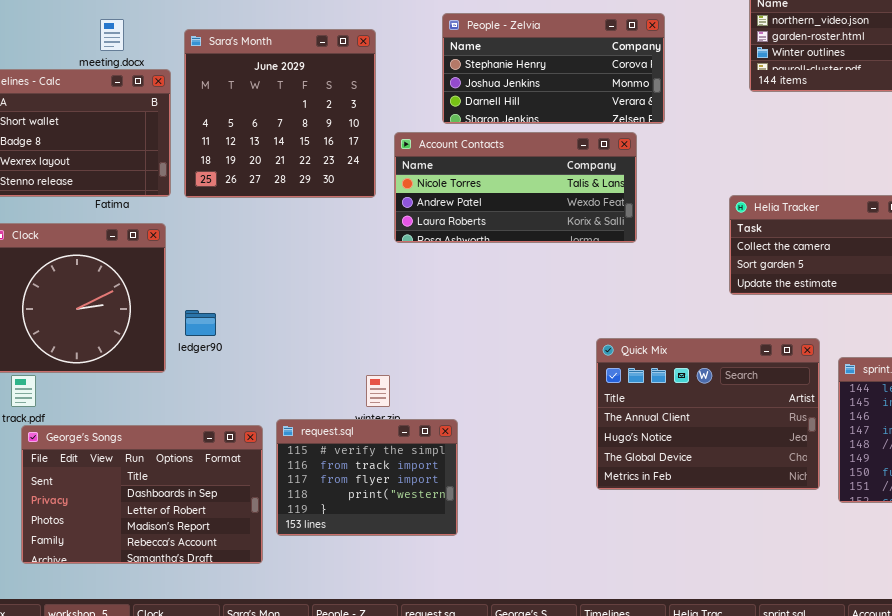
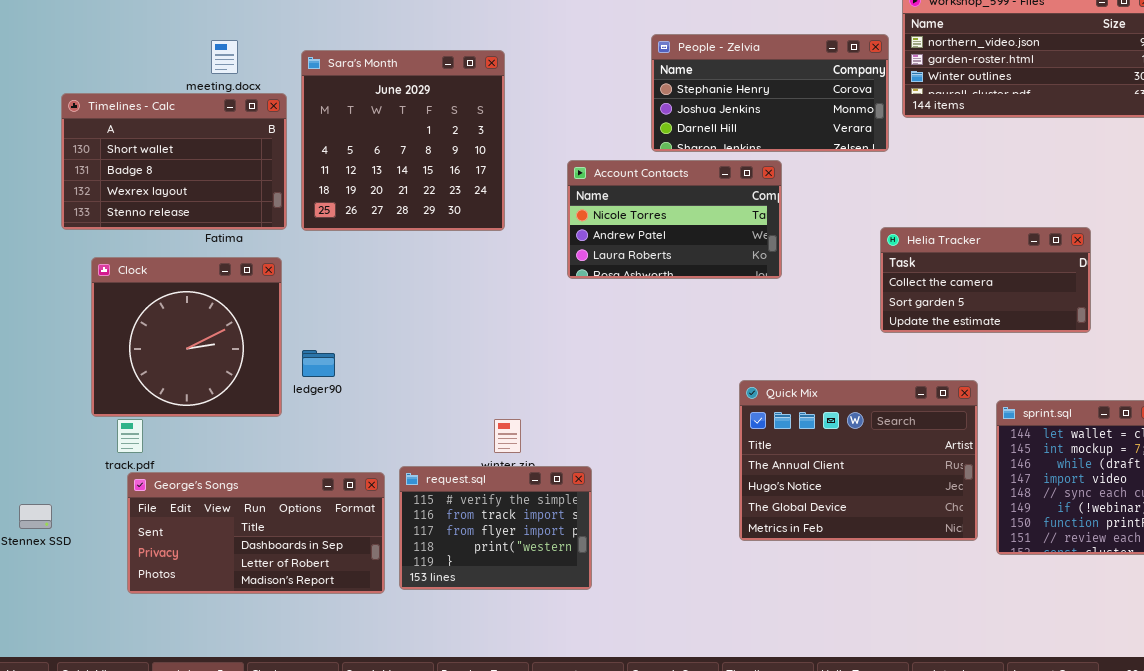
People - Zelvia: [442,13,665,124] -> [651,34,889,152], moved
Account Contacts: [394,132,637,243] -> [567,160,782,279], resized
George's Songs: [21,425,263,564] -> [127,472,385,594], resized

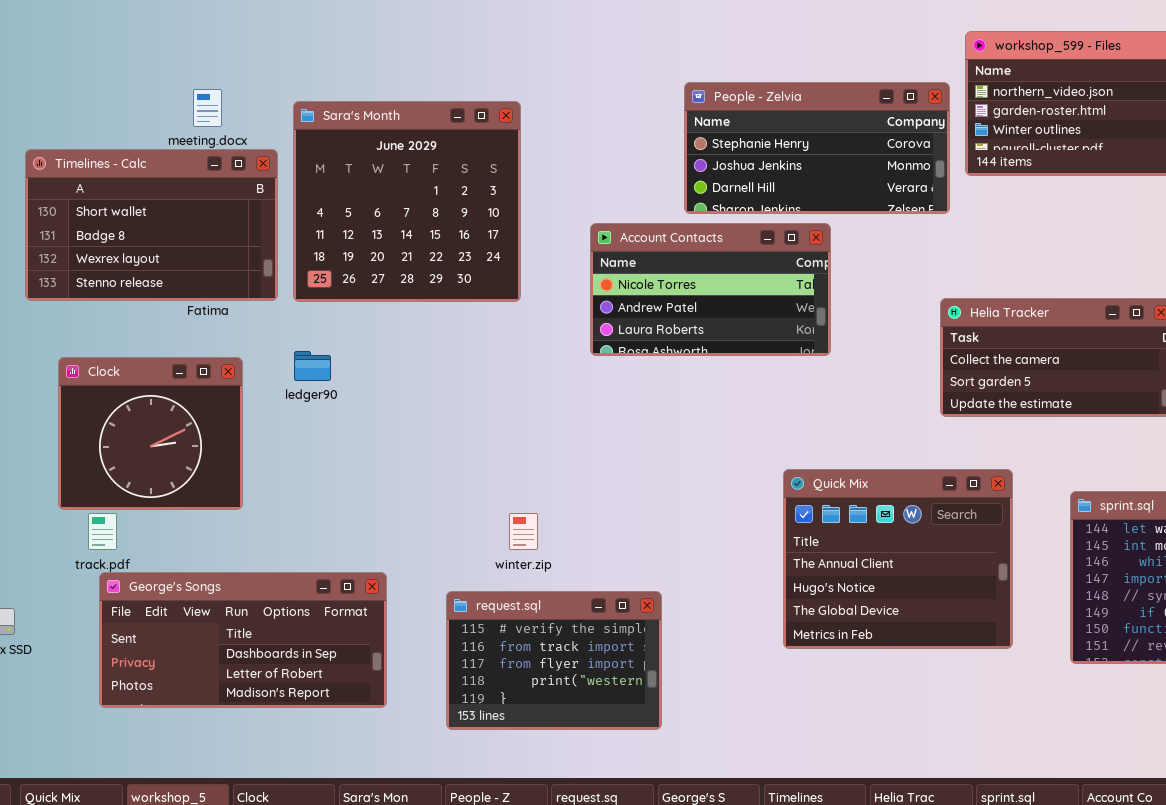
Clock: [91,257,282,417] -> [58,357,243,510], resized
ledger90: [302,350,335,377] -> [294,351,331,381], moved
Quick Mix: [739,380,978,541] -> [783,469,1013,649], resized
request.sql: [399,466,592,590] -> [446,591,662,730], moved

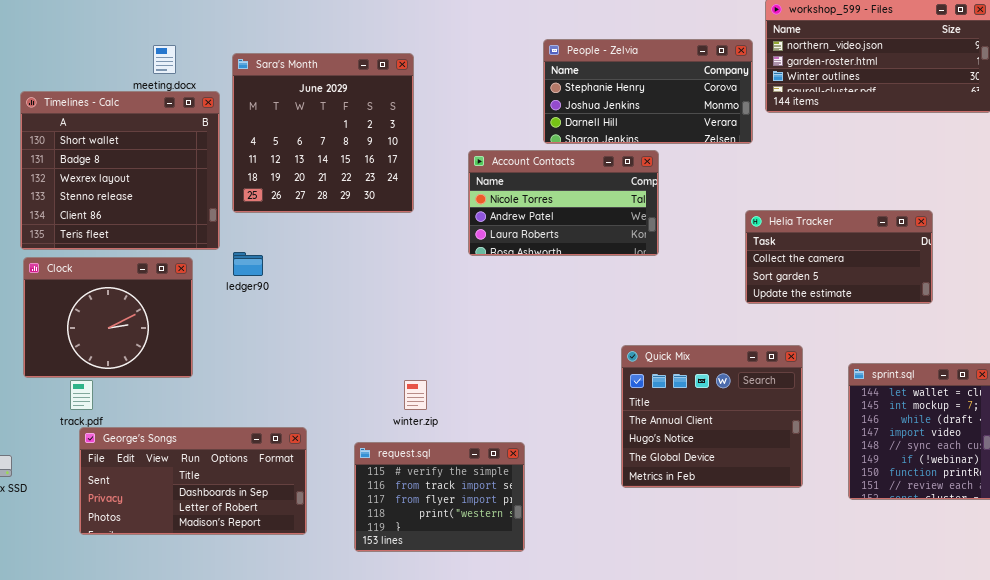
Timelines - Calc: [25,149,278,301] -> [20,91,220,250], resized
Clock: [58,357,243,510] -> [23,257,193,378], resized

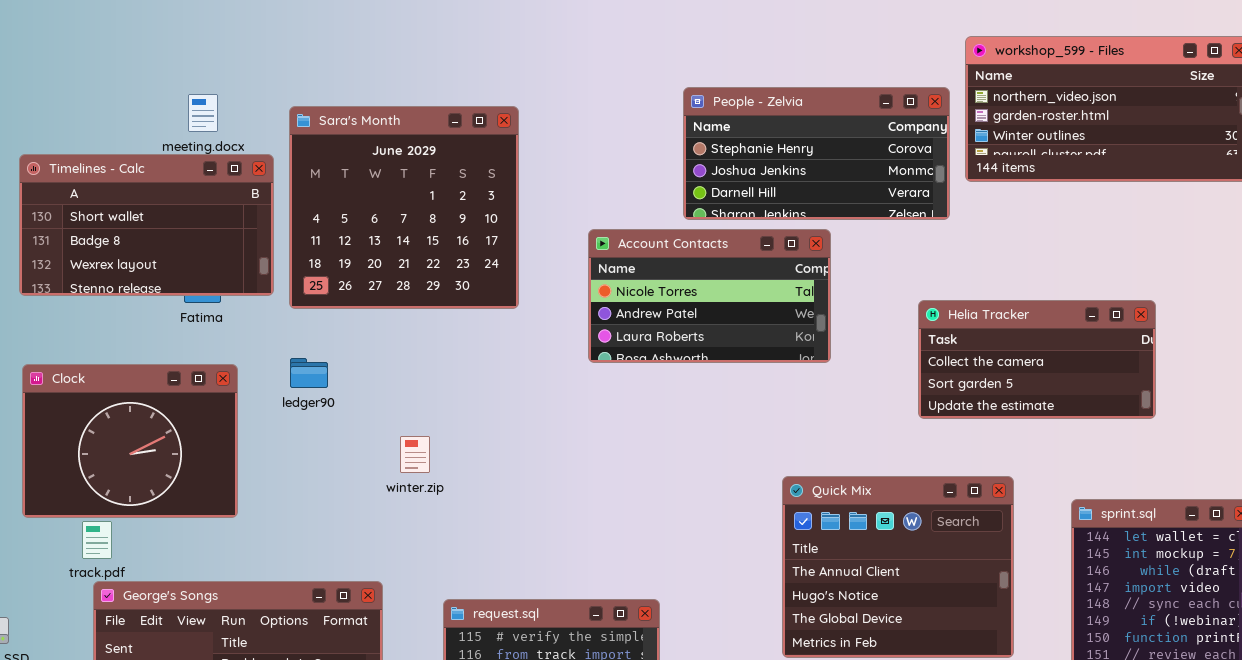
Timelines - Calc: [20,91,220,250] -> [19,154,274,296], resized
Helia Tracker: [745,210,933,304] -> [918,300,1156,419], moved
winter.zip: [404,380,427,410] -> [400,436,430,473], moved

